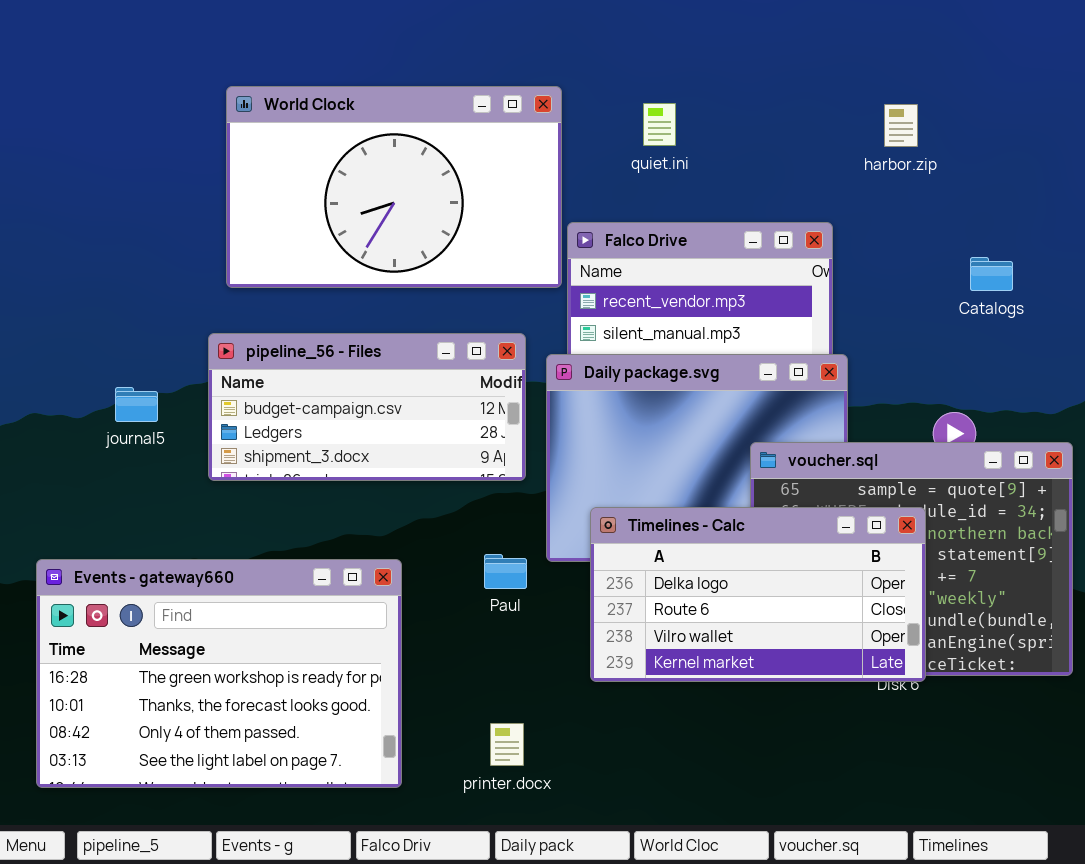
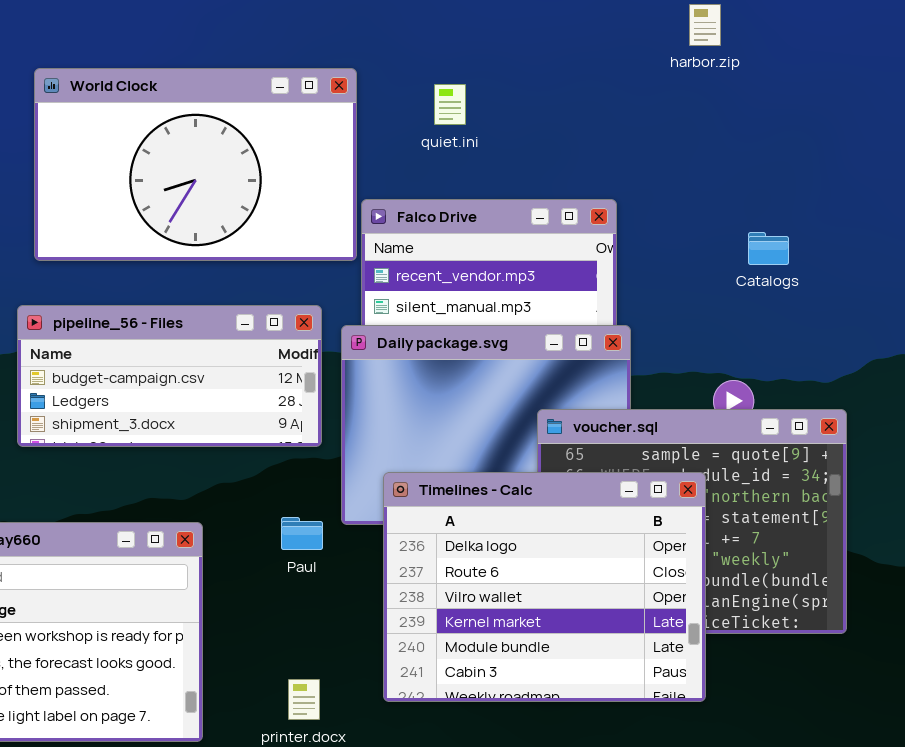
harbor.zip: [884,104,918,147] -> [689,4,721,46], moved
Timelines - Calc: [590,507,926,682] -> [383,472,706,702], resized

